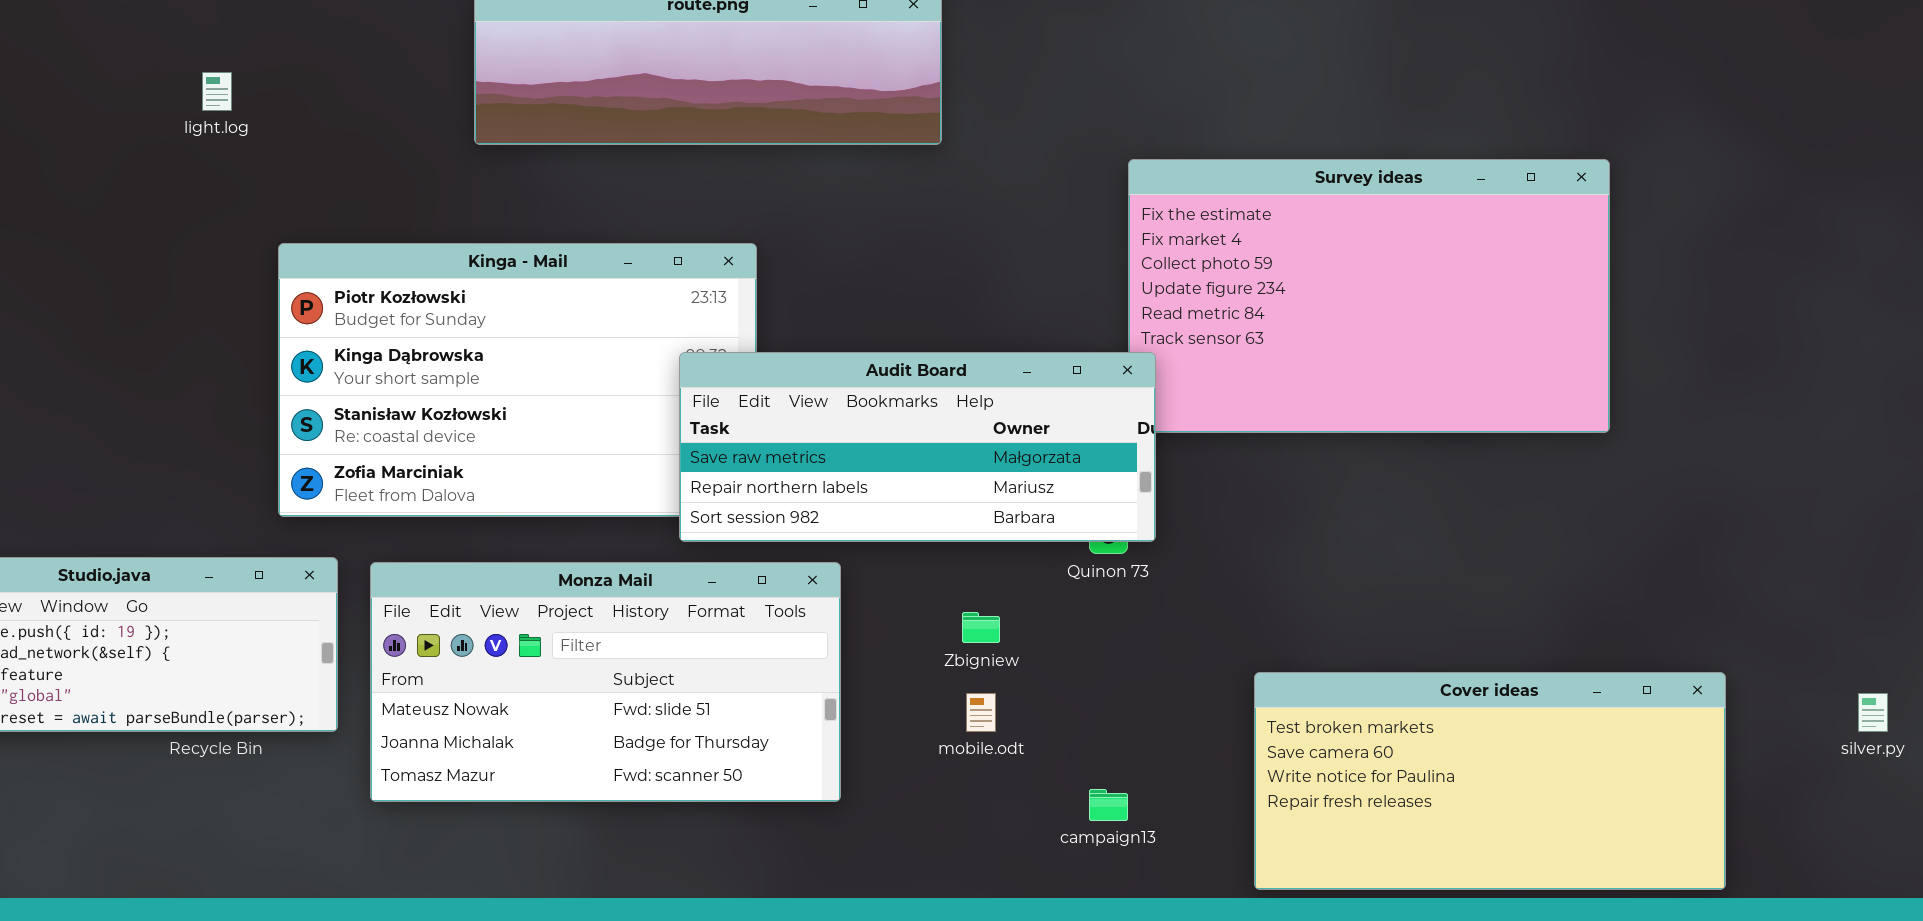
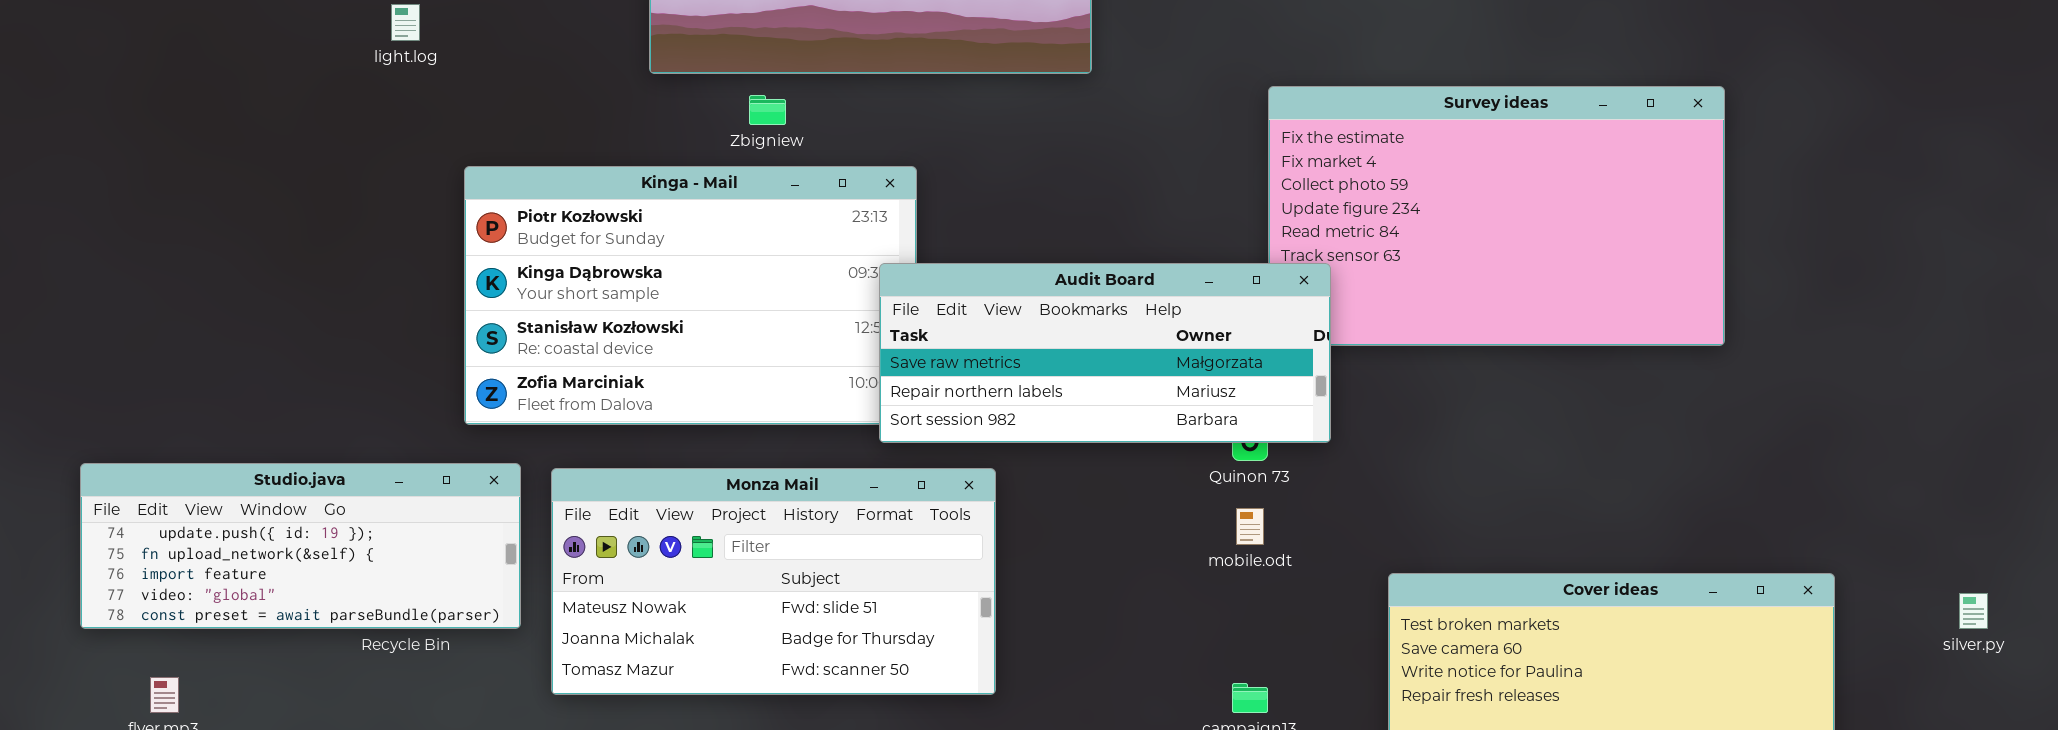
Audit Board: [679,352,1156,542] -> [879,263,1331,443], moved
Zbigniew: [962,612,1000,643] -> [749,95,786,125], moved
mobile.odt: [966,693,996,732] -> [1236,508,1264,545], moved

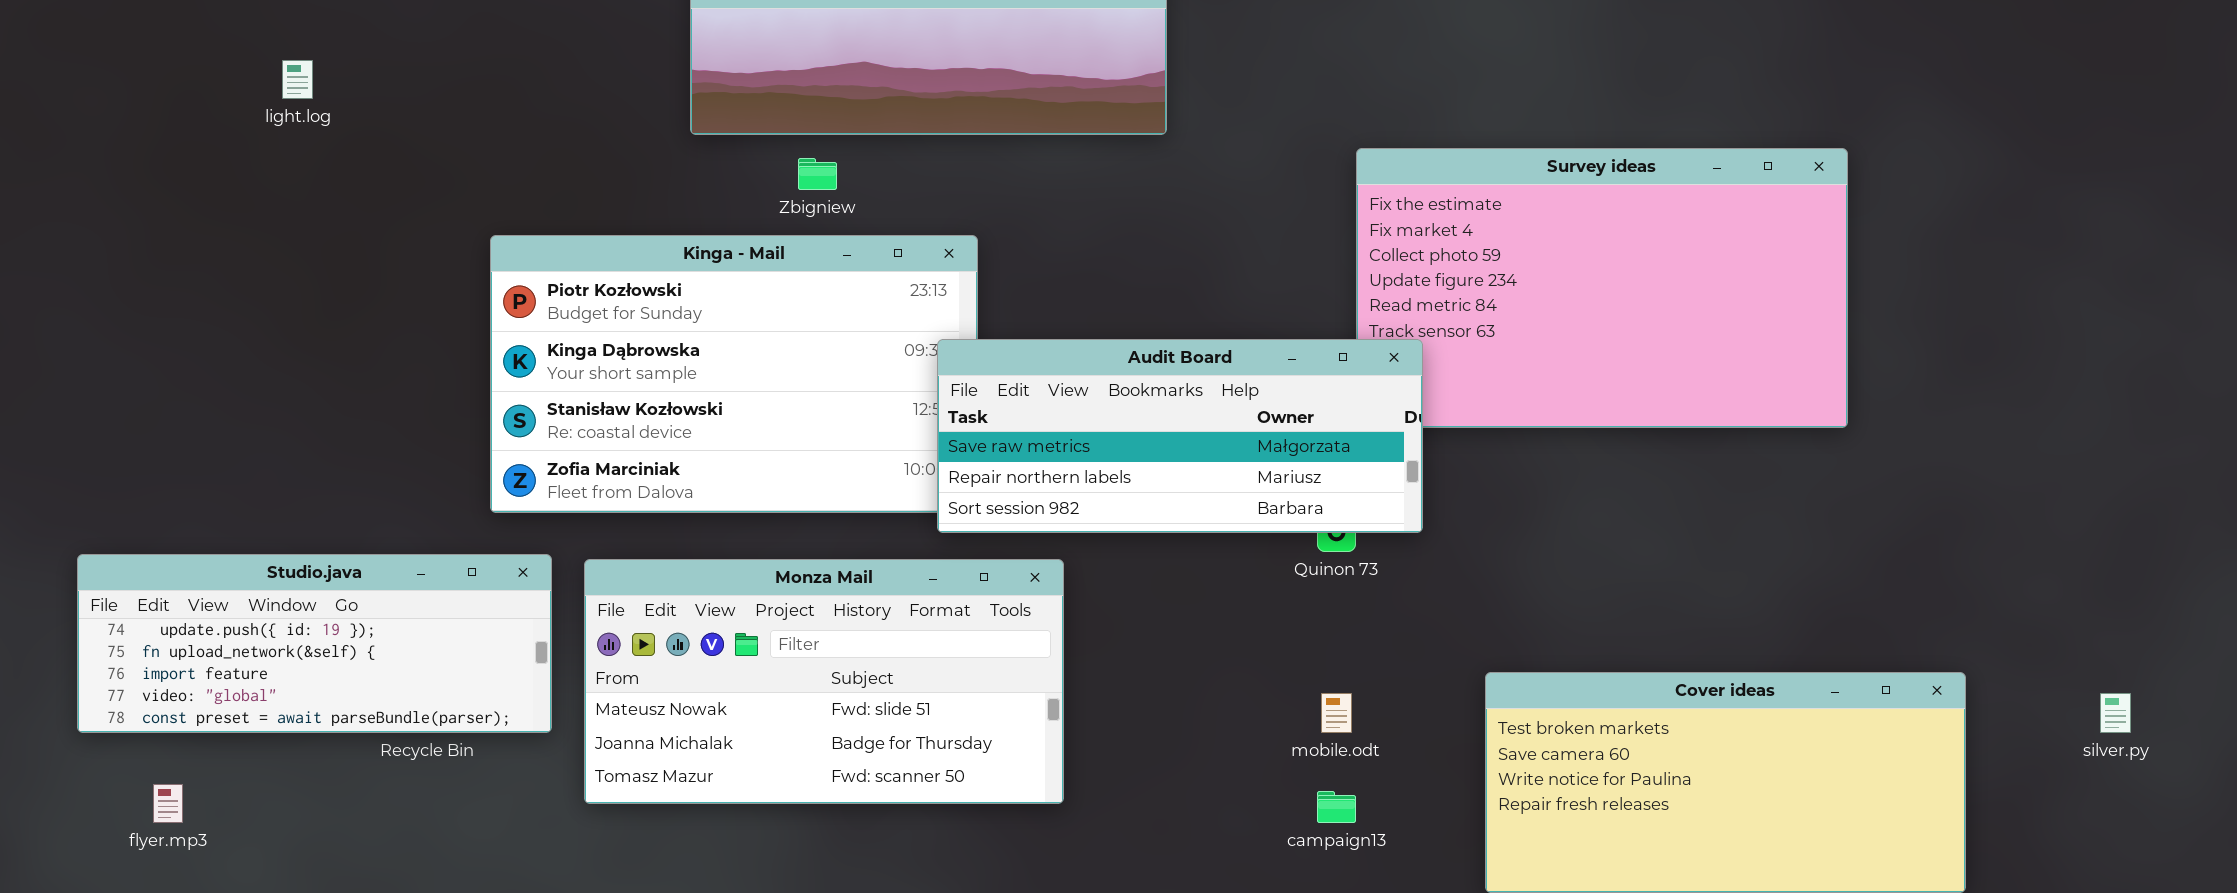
light.log: [391,4,420,41] -> [282,60,313,99], moved
mobile.odt: [1236,508,1264,545] -> [1321,693,1352,733], moved

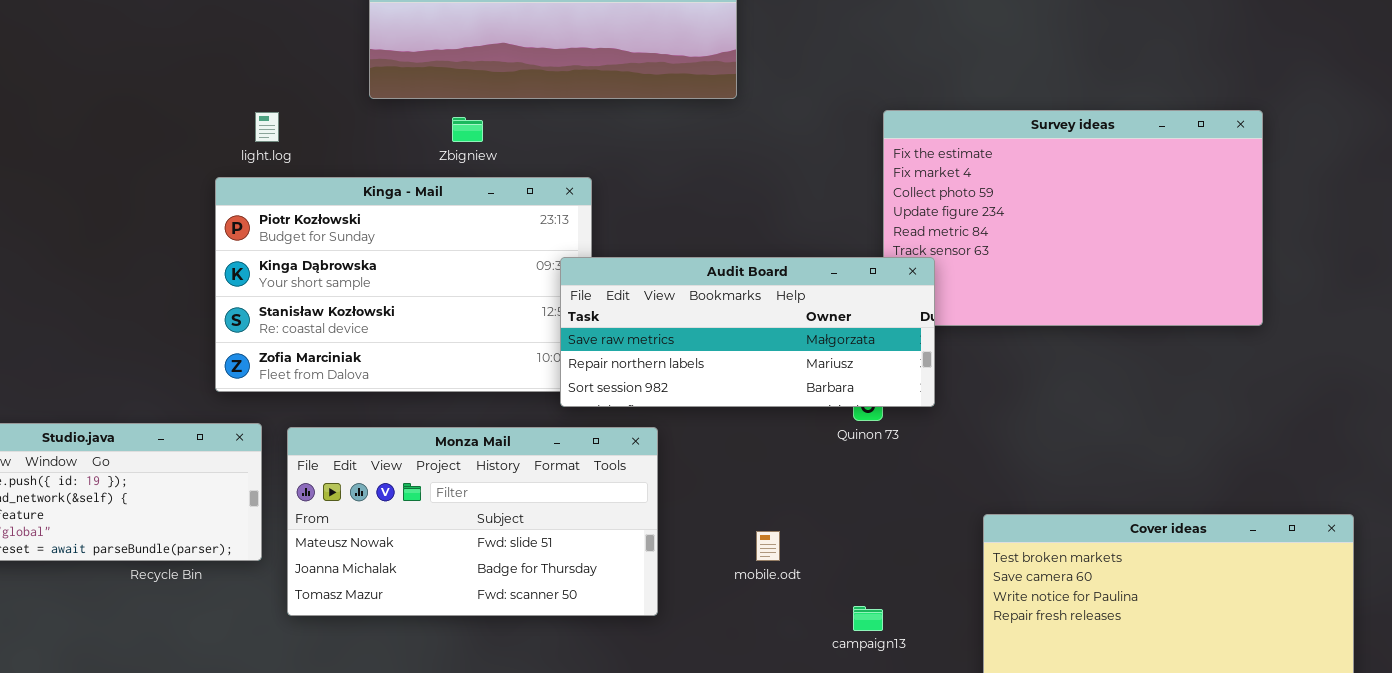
light.log: [282,60,313,99] -> [255,112,279,142], moved
mobile.odt: [1321,693,1352,733] -> [756,531,780,561], moved

